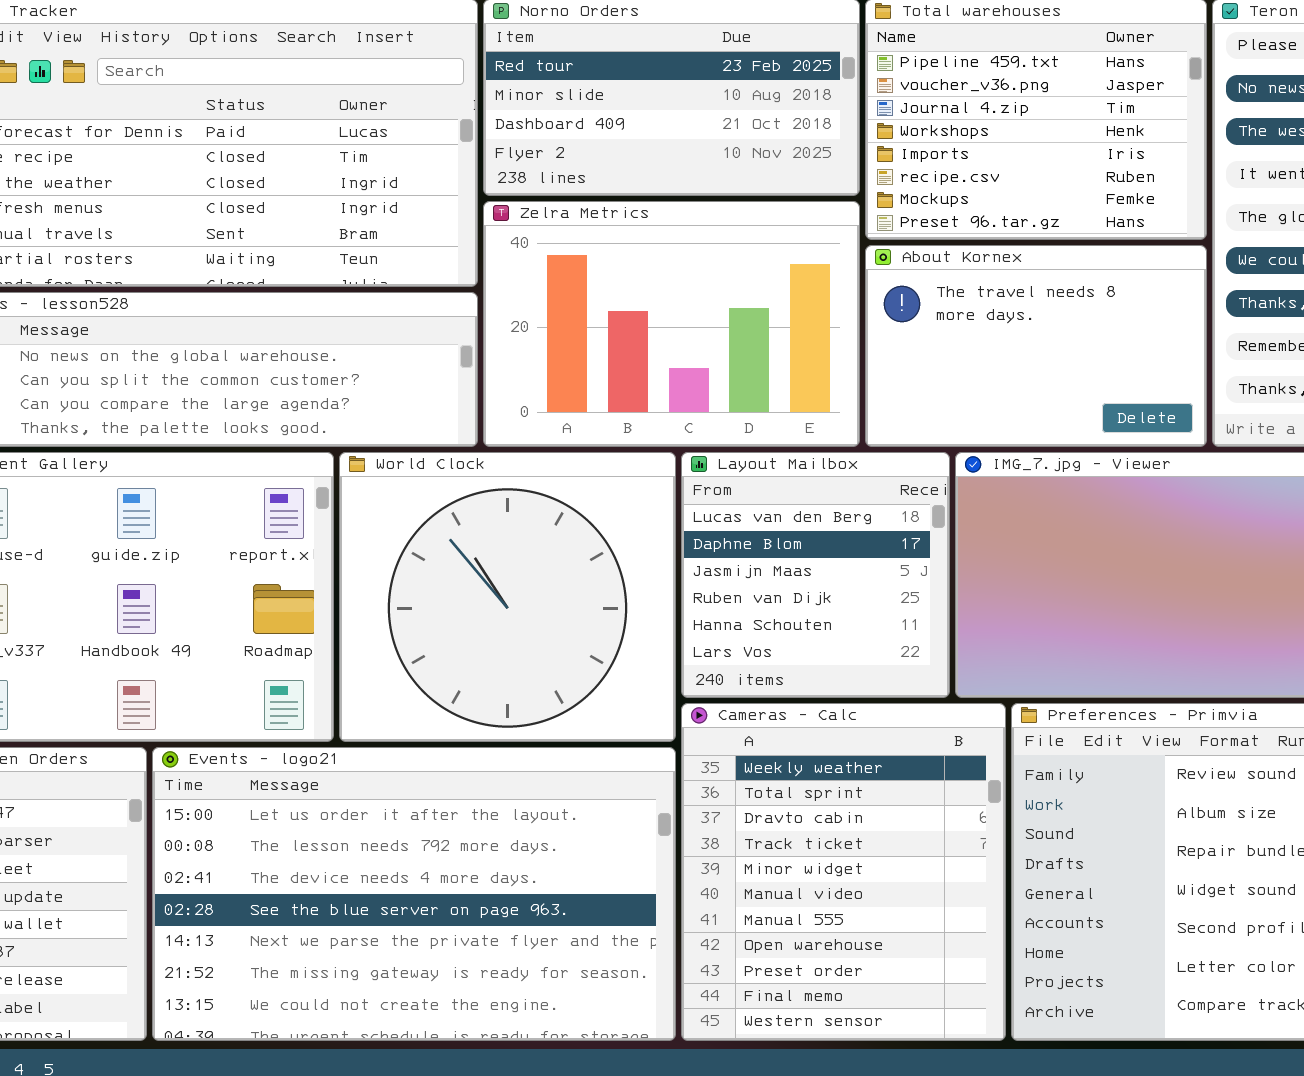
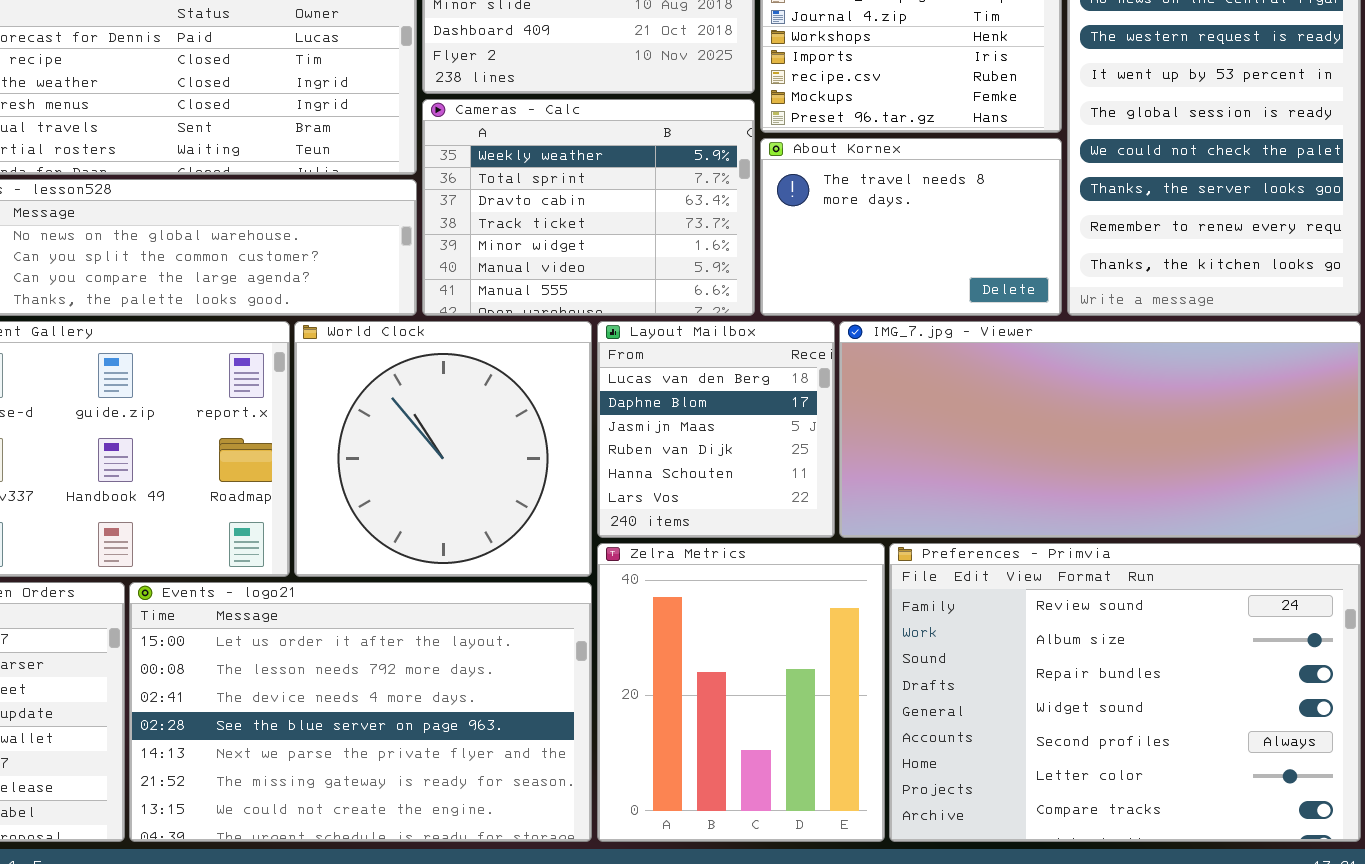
Zelra Metrics: [483,201,860,447] -> [597,543,885,842], moved, resized
Cameras - Calc: [681,703,1006,1041] -> [422,99,755,316], moved, resized

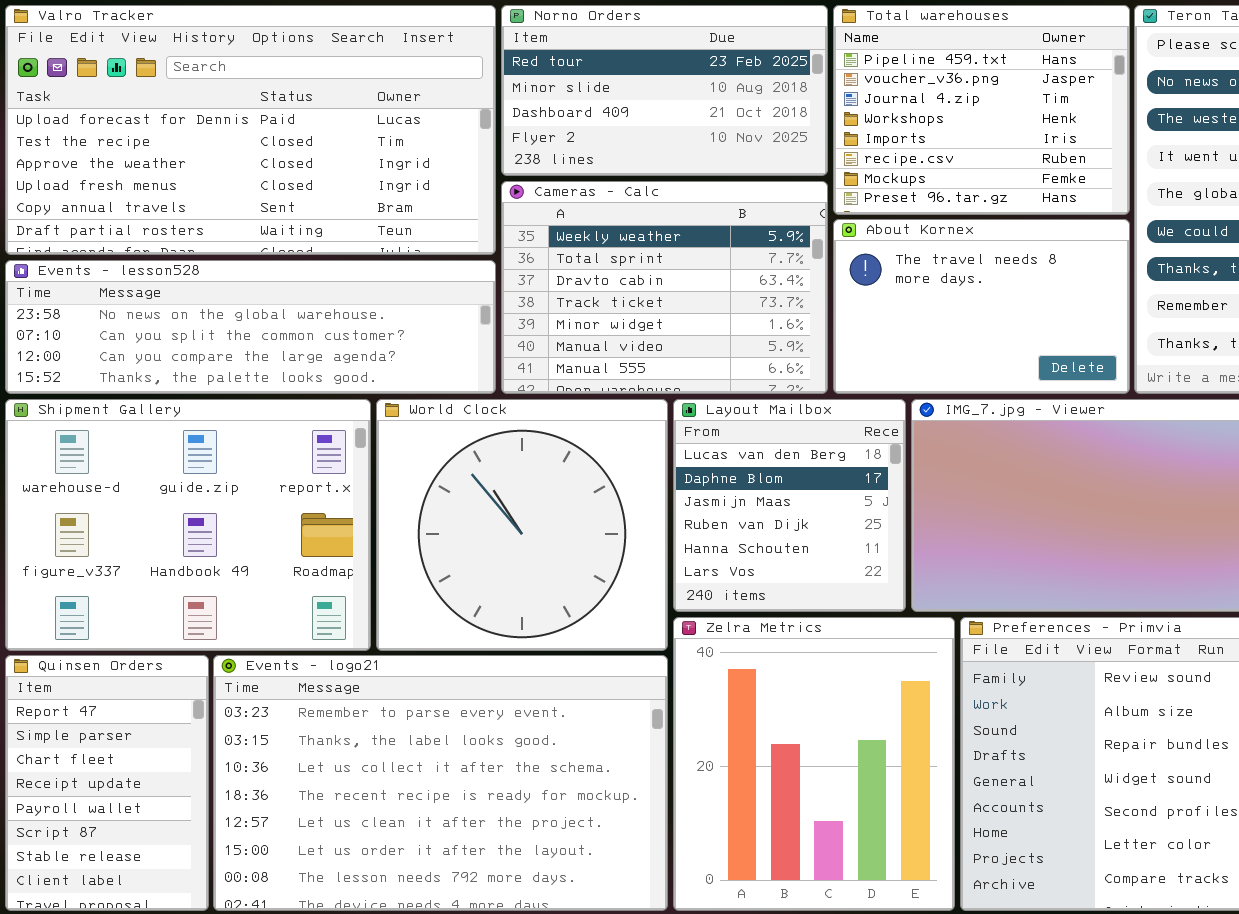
Events - logo21: [129,582,592,842] -> [213,655,668,911], scrolled up 5 rows

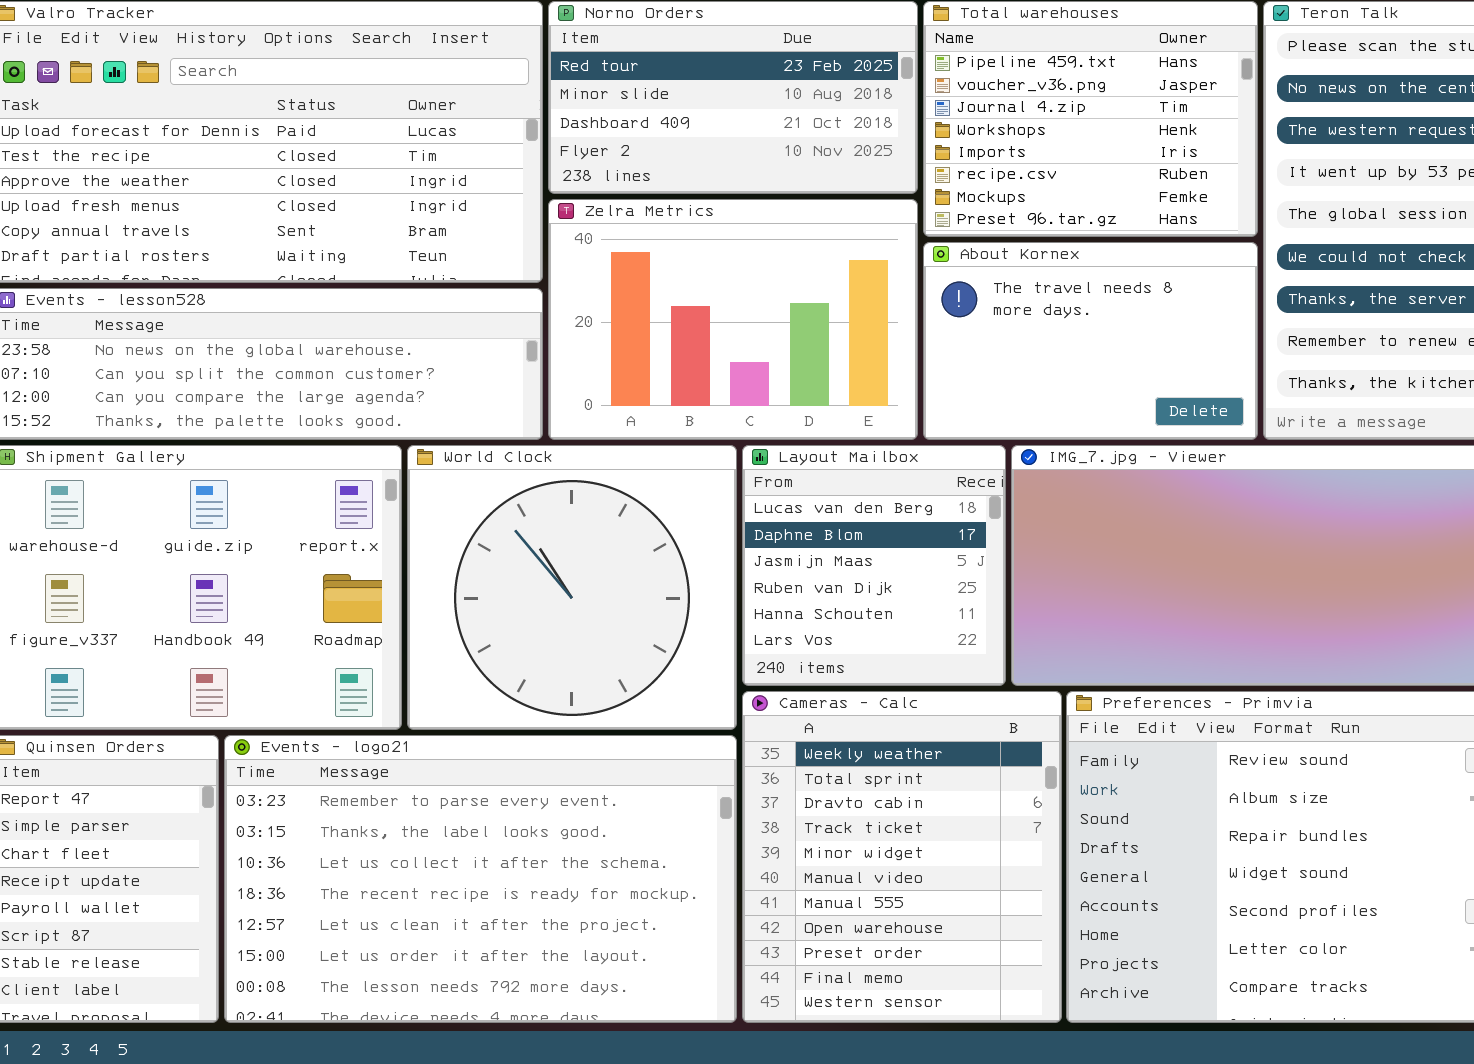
Cameras - Calc: [501,181,828,394] -> [742,691,1062,1023], moved, resized
Zelra Metrics: [673,617,955,911] -> [548,199,918,440], moved, resized

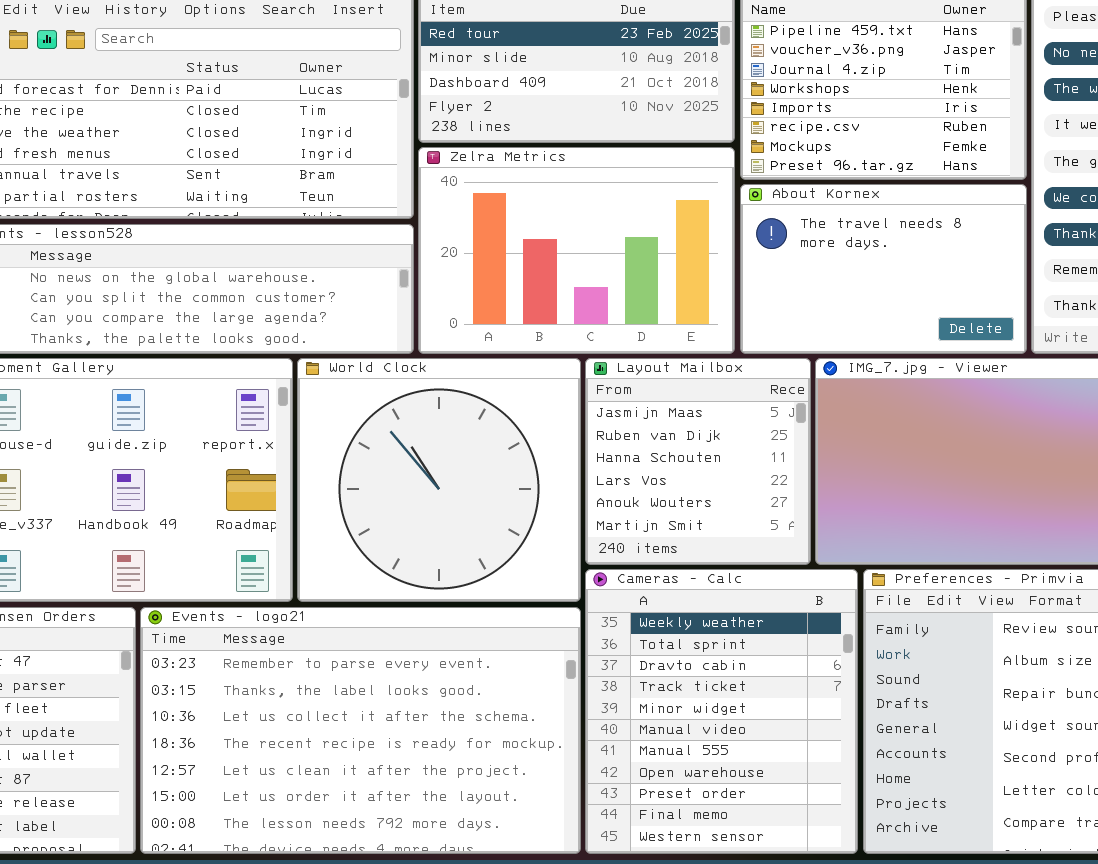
Layout Mailbox: [742,445,1006,686] -> [585,358,811,565], scrolled down 2 rows

